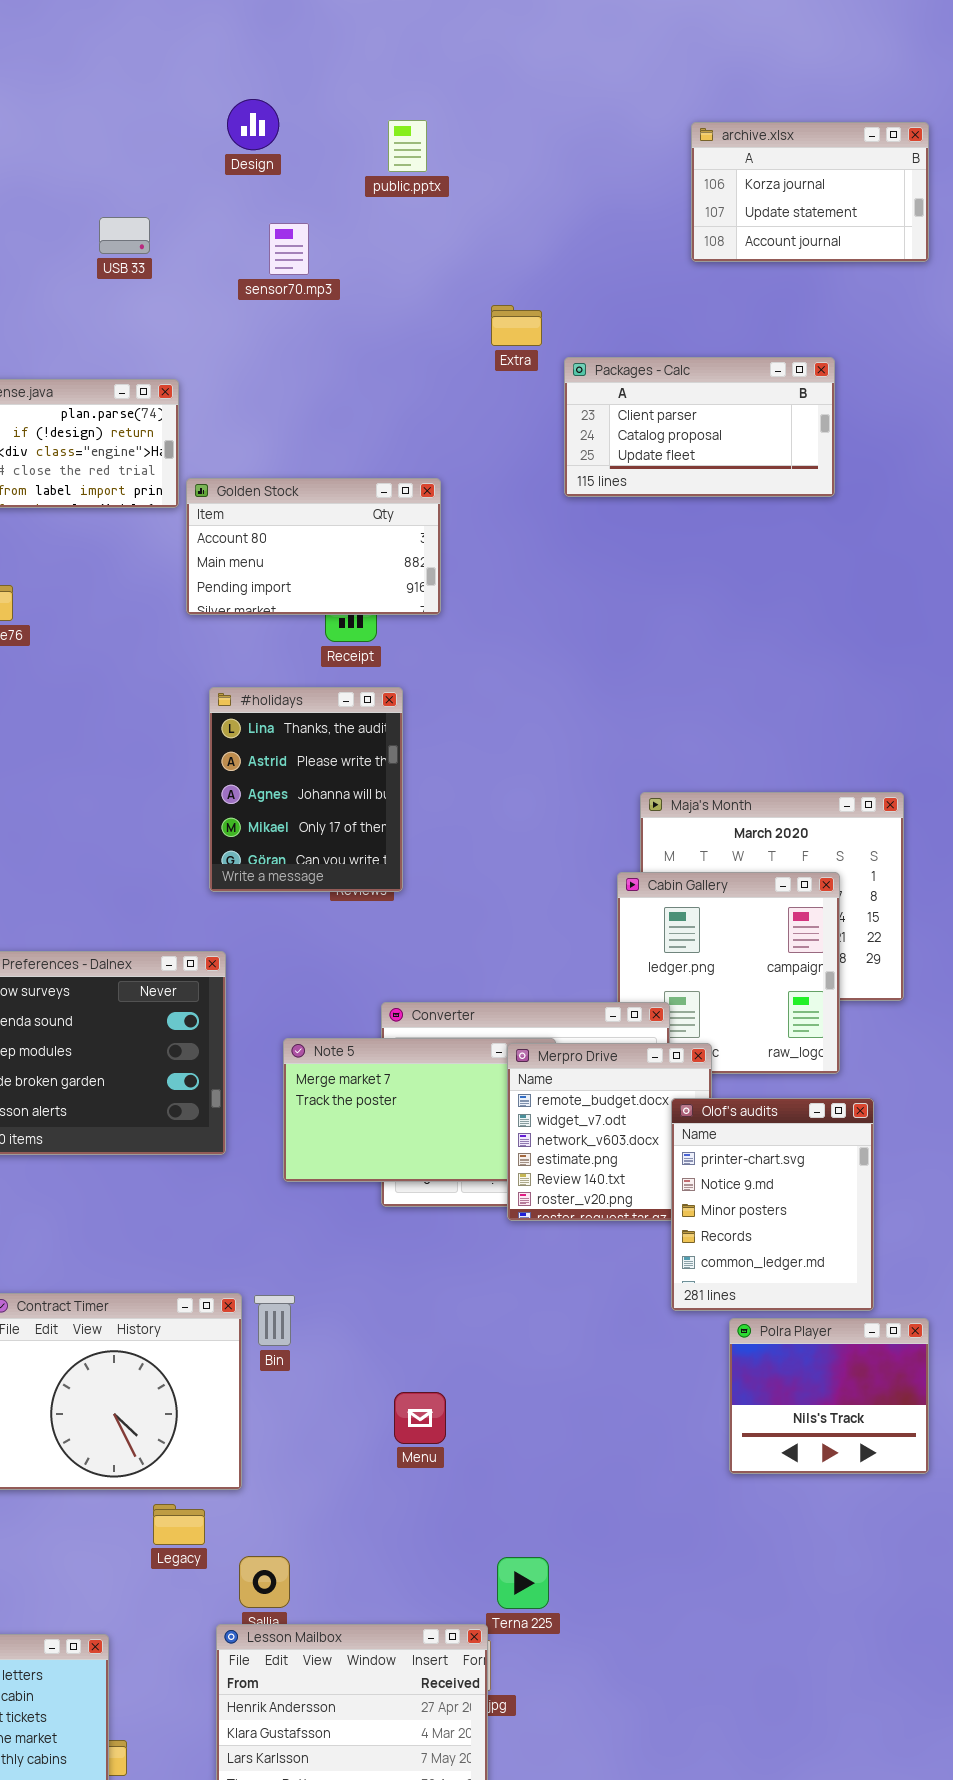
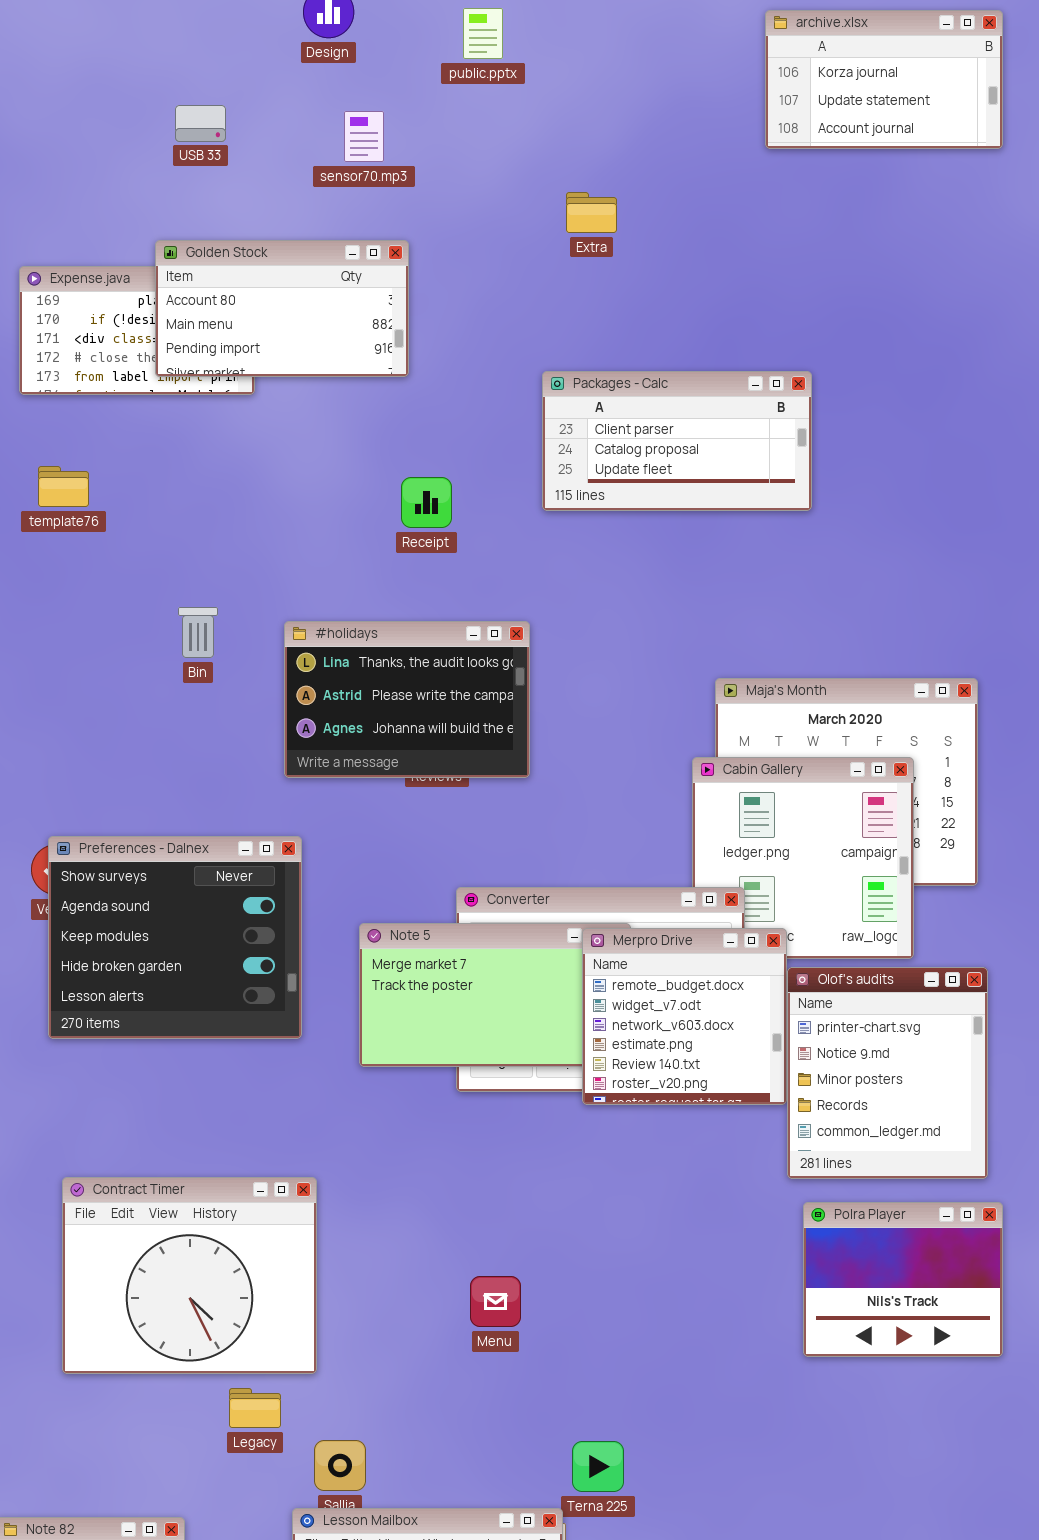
Packages - Calc: [564,357,835,497] -> [542,371,812,511], moved
Golden Stock: [186,478,441,615] -> [155,240,409,377], moved
#holidays: [209,687,403,892] -> [284,621,530,778], resized
Olof's audits: [671,1098,874,1311] -> [787,967,988,1179], moved
Bin: [254,1295,295,1346] -> [178,607,218,658], moved

